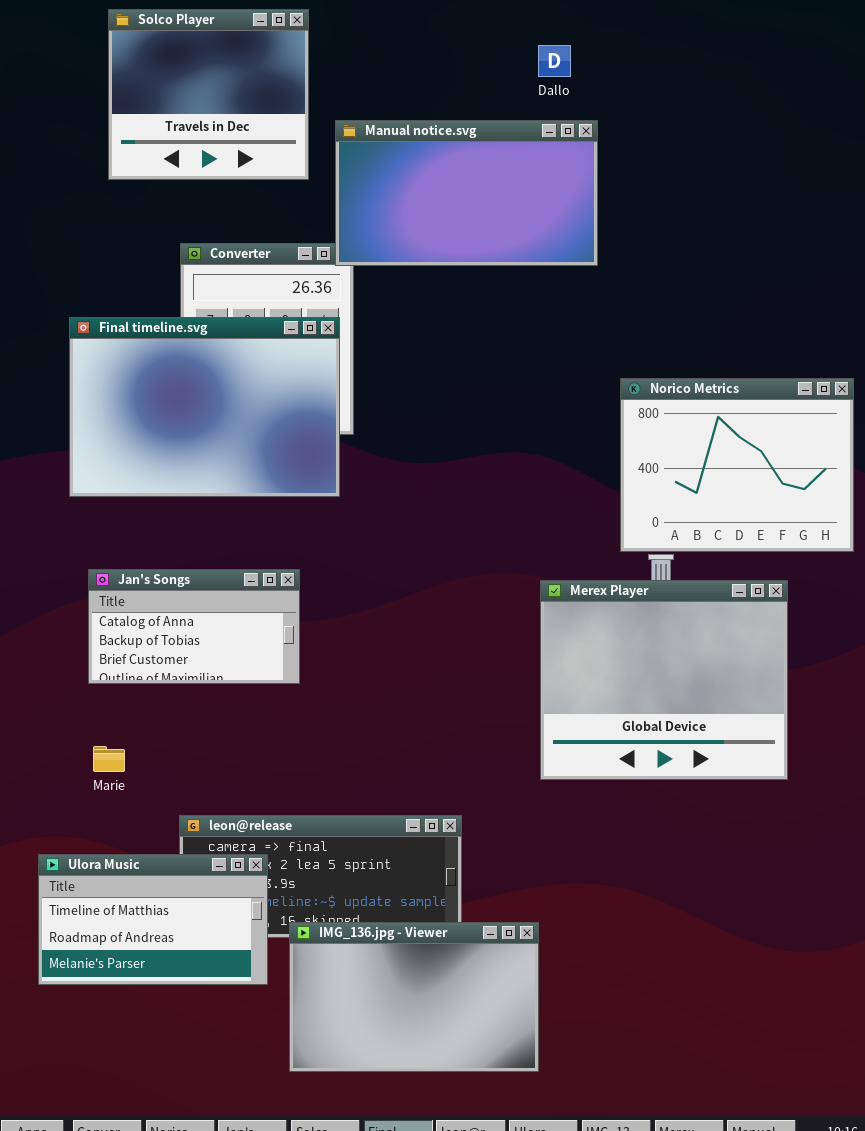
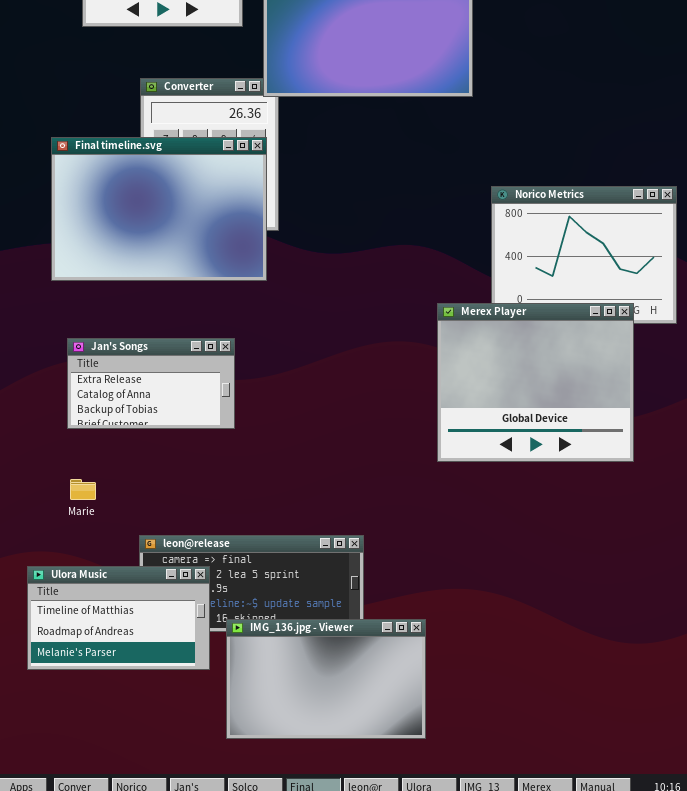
Jan's Songs: [88,569,300,684] -> [67,338,235,429], scrolled up 1 row
Merex Player: [540,580,788,780] -> [437,303,634,462], moved

